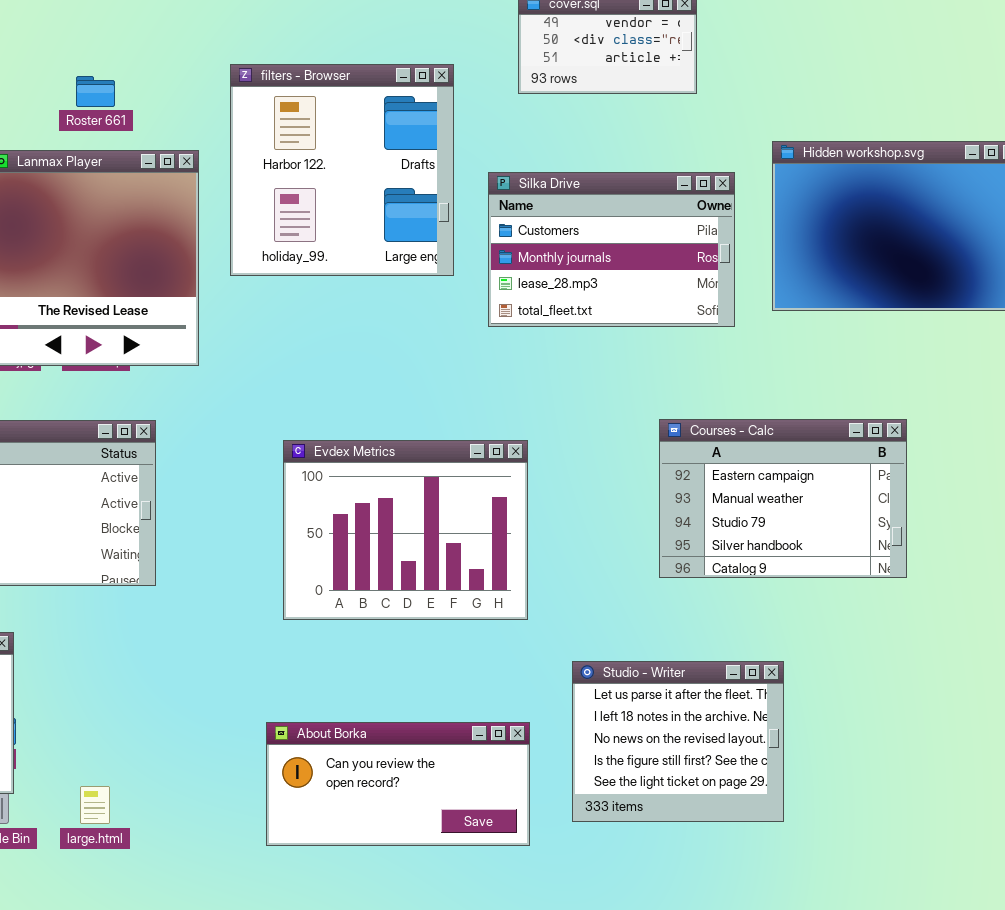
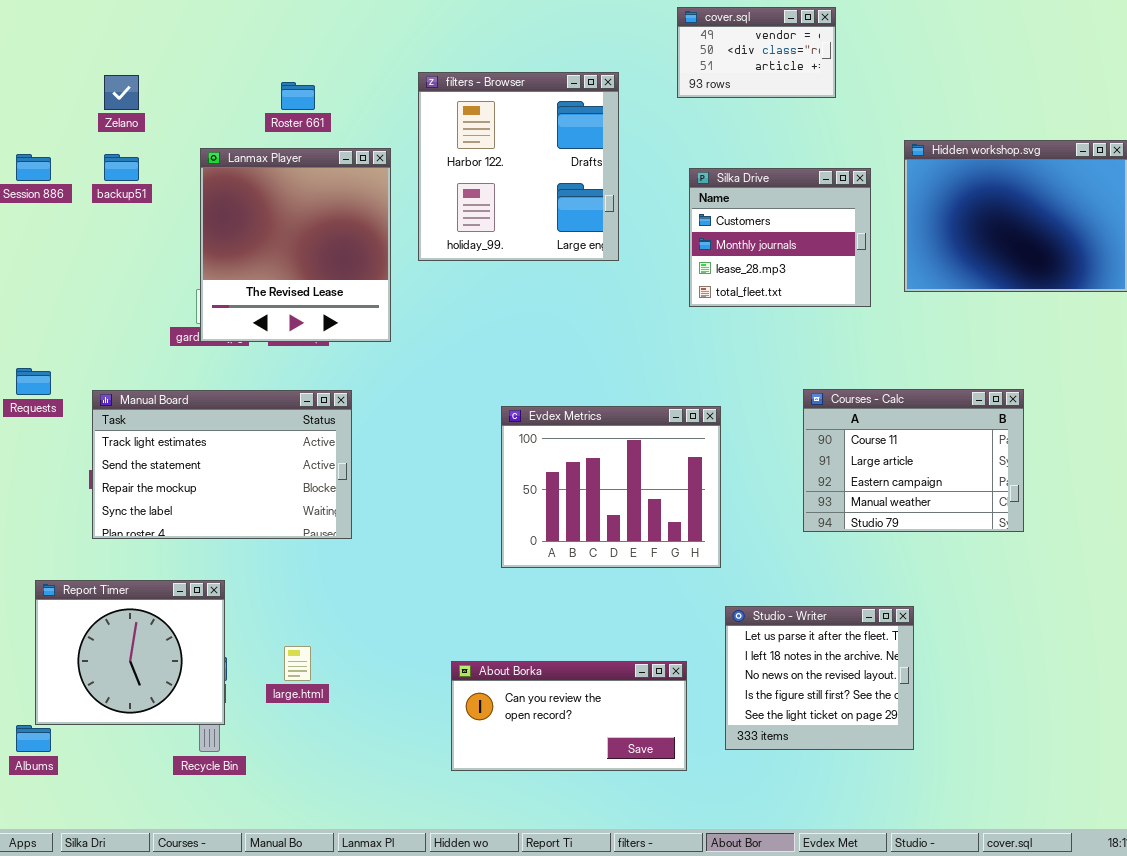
Silka Drive: [488,172,735,327] -> [689,168,871,307], resized
Courses - Calc: [659,419,907,578] -> [803,389,1024,532], scrolled up 2 rows
Evdex Metrics: [283,440,528,620] -> [501,406,721,568], moved
large.html: [80,786,110,824] -> [284,646,311,681], moved

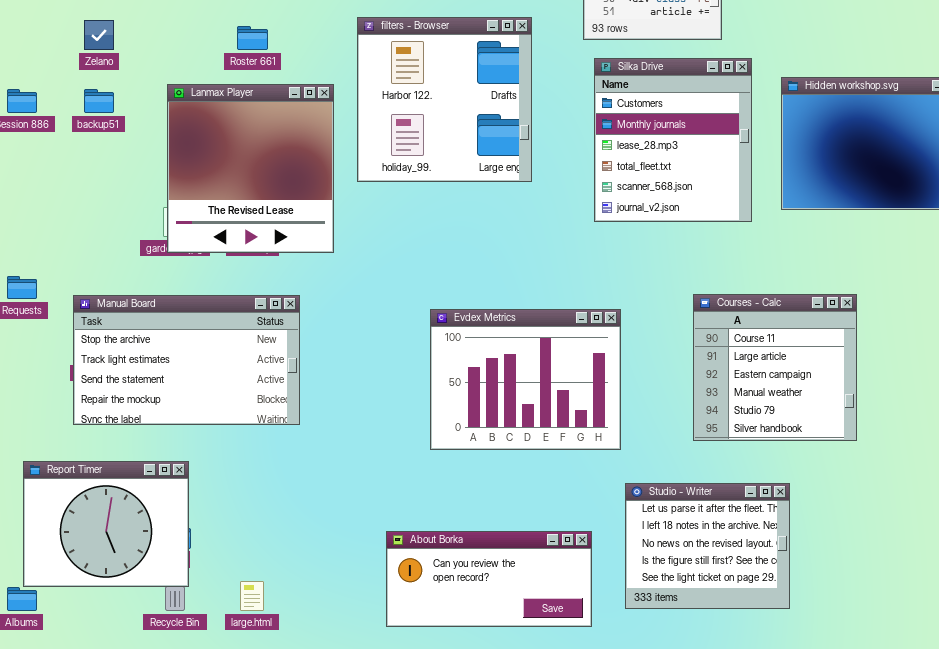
Silka Drive: [689,168,871,307] -> [594,58,752,222], resized
Courses - Calc: [803,389,1024,532] -> [693,294,857,441], resized
Manual Board: [92,390,352,539] -> [73,295,300,425], scrolled up 1 row
large.html: [284,646,311,681] -> [240,581,264,611], moved

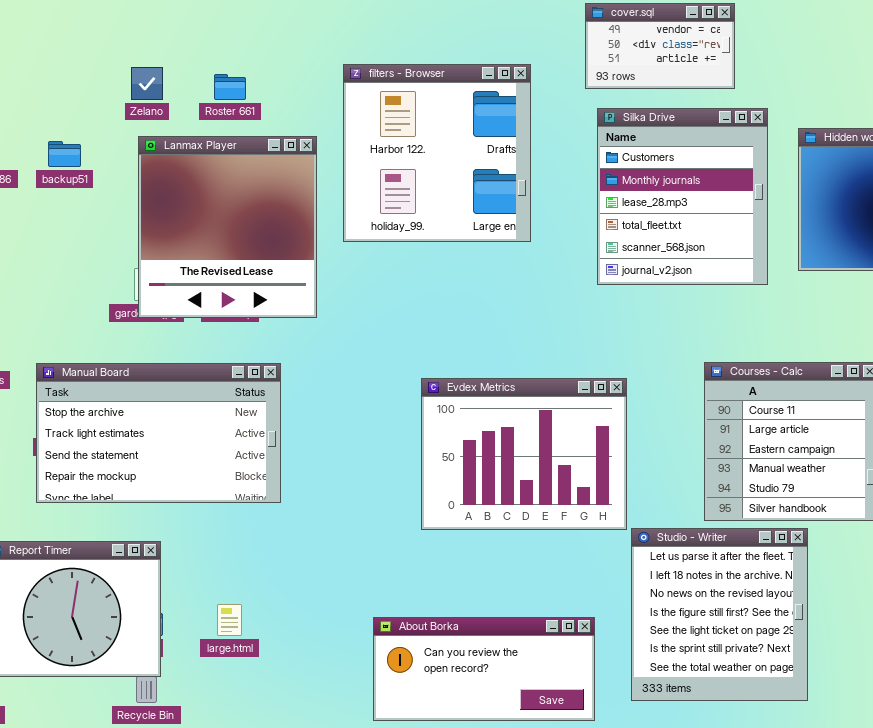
Zelano: [84,20,114,50] -> [131,67,163,100], moved
Studio - Writer: [625,483,790,609] -> [631,528,808,701], resized
large.html: [240,581,264,611] -> [217,604,242,636], moved

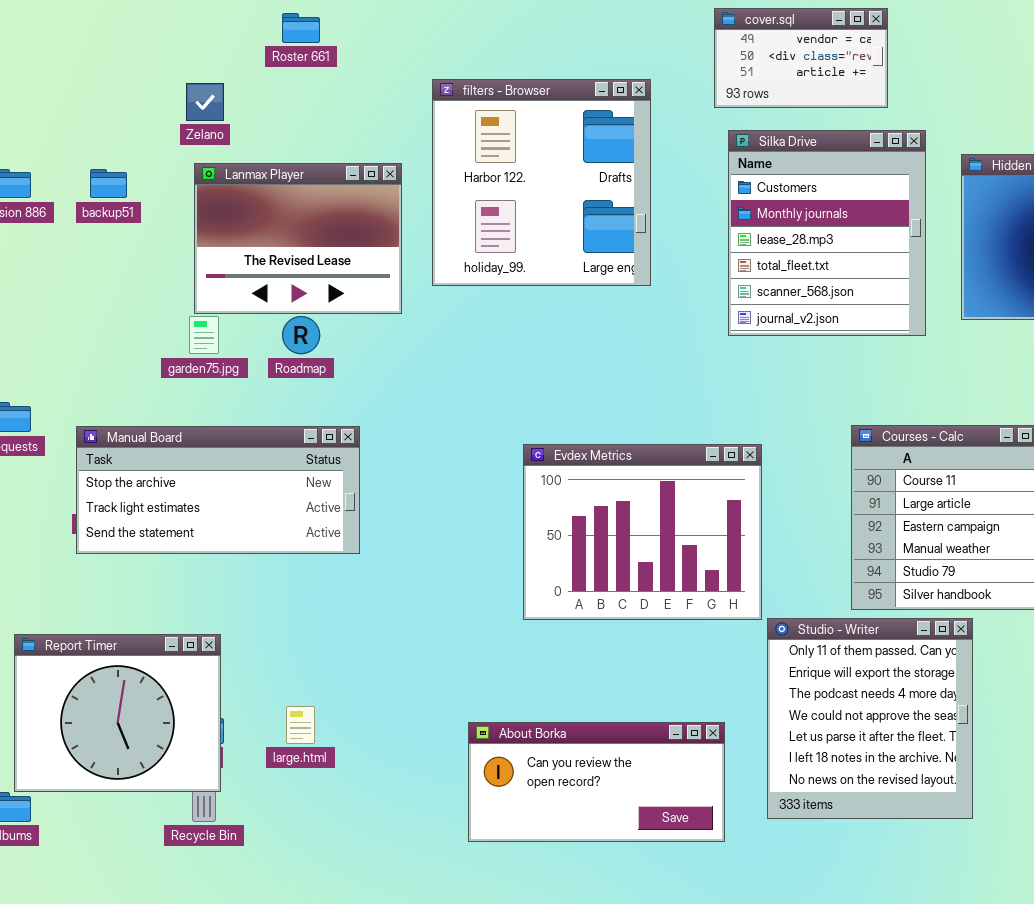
Roster 661: [214,74,246,100] -> [282,13,320,43], moved
Lanmax Player: [138,136,317,318] -> [194,163,402,314], resized
Manual Board: [36,363,281,503] -> [76,426,360,554], resized
Studio - Writer: [631,528,808,701] -> [767,618,973,819], scrolled up 4 rows

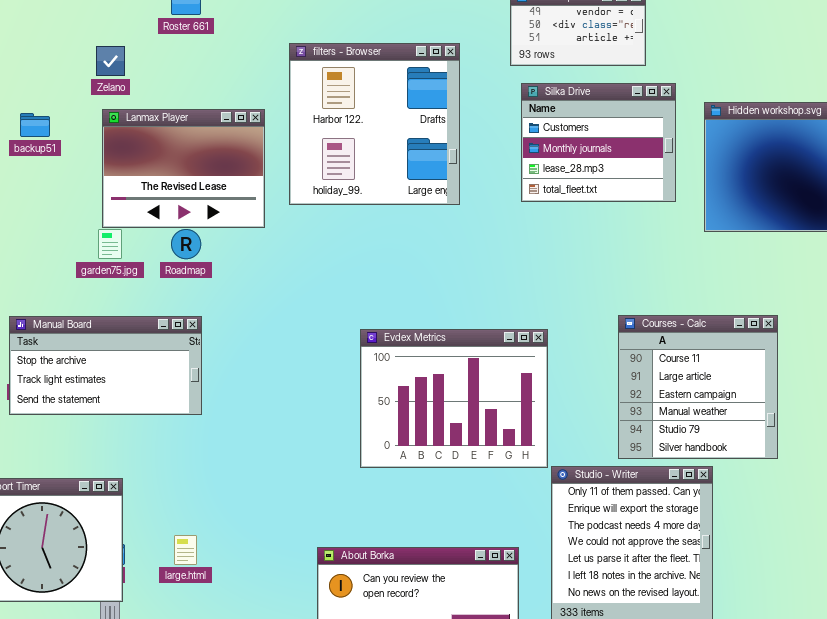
Silka Drive: [728,130,926,336] -> [521,83,676,202], resized
Manual Board: [76,426,360,554] -> [9,316,202,415], resized

